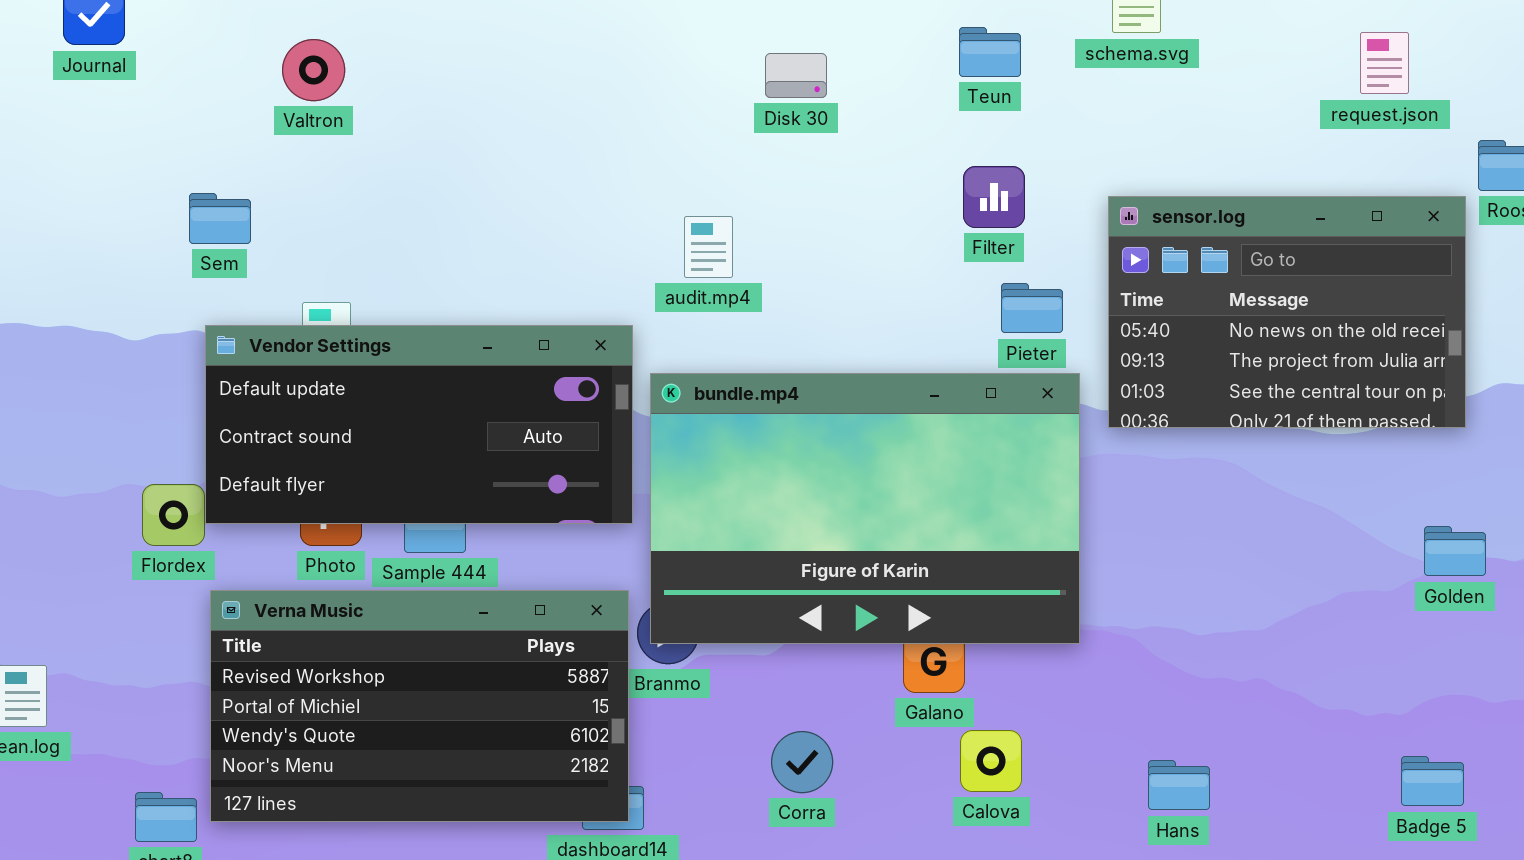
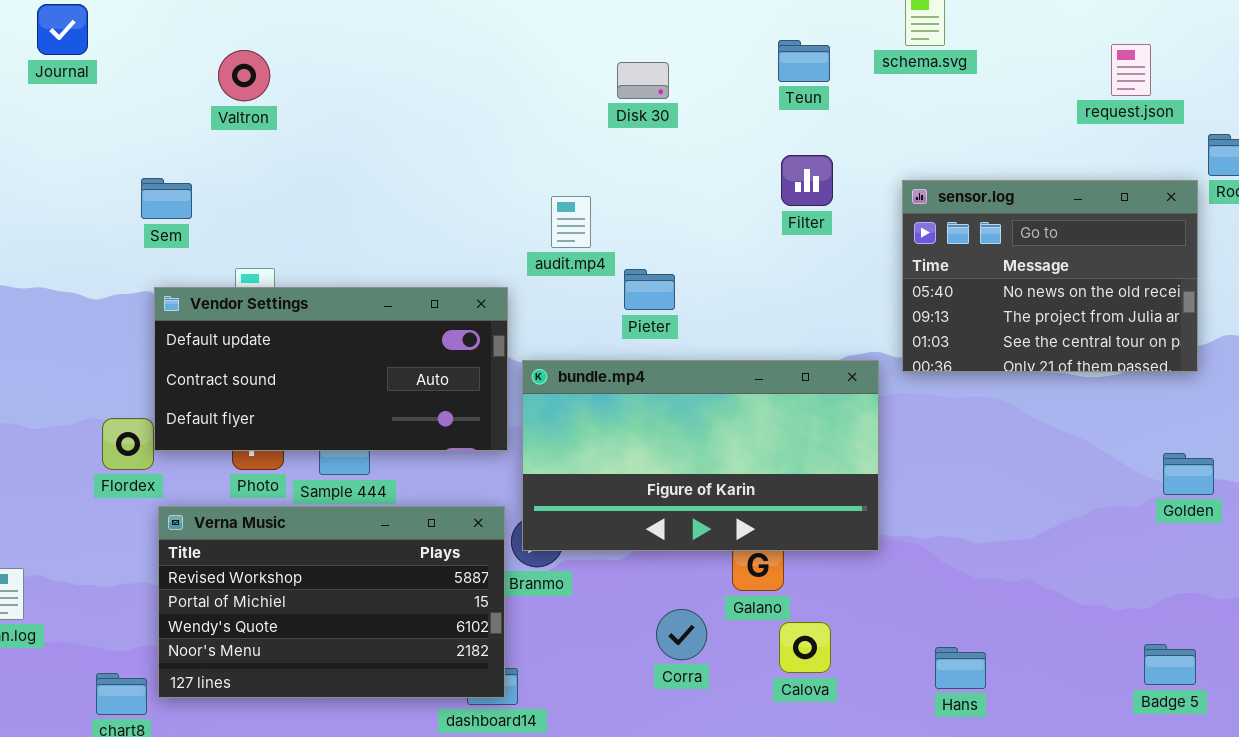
Pieter: [1001,283,1063,333] -> [624,269,675,310], moved
bundle.mp4: [650,373,1080,644] -> [522,360,879,551], resized
Corra: [771,731,833,793] -> [656,609,707,660], moved

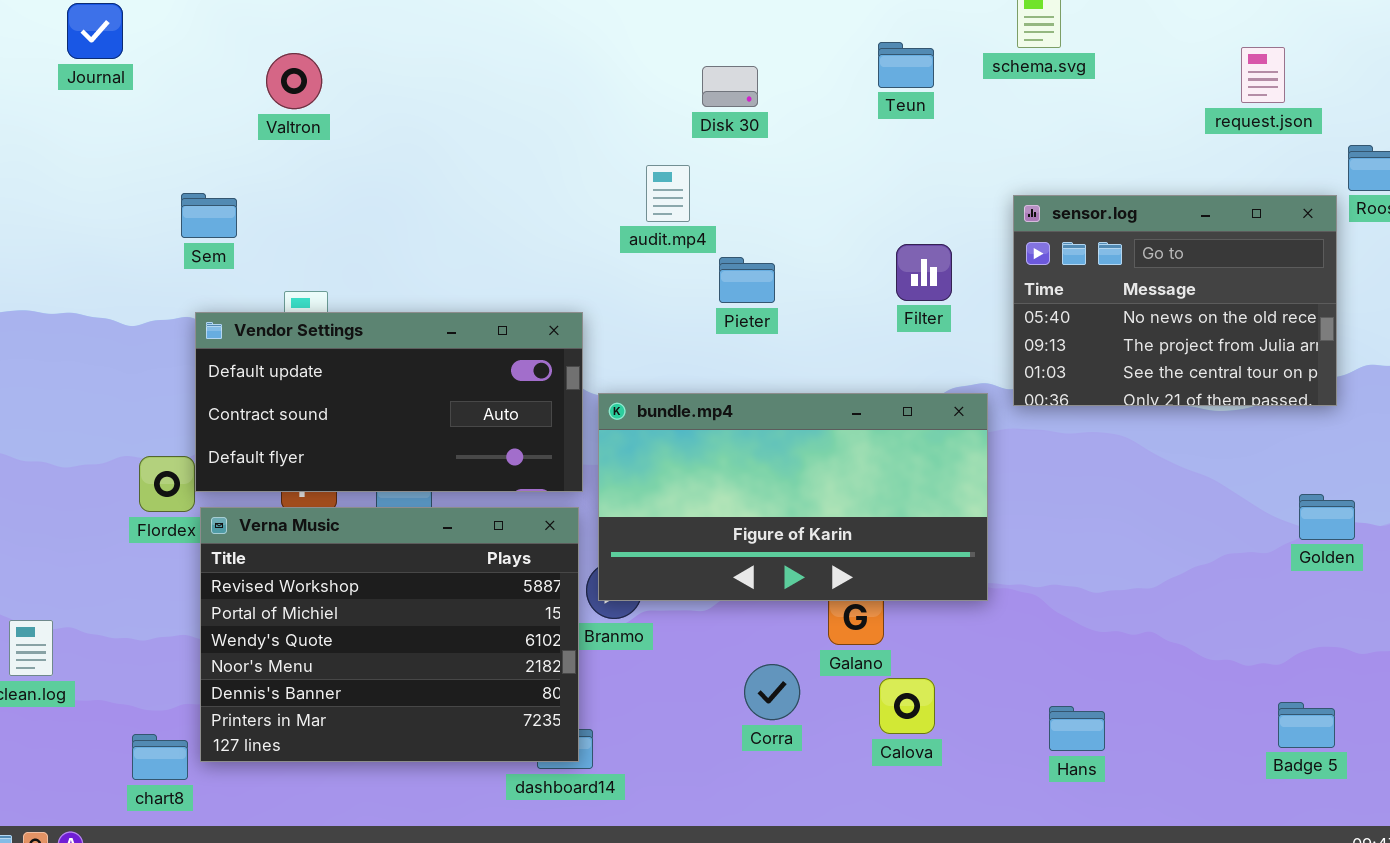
Filter: [781,155,833,206] -> [896,244,952,301], moved
audit.mp4: [551,196,591,248] -> [646,165,690,222], moved
Pieter: [624,269,675,310] -> [719,257,775,303], moved
Verna Music: [158,506,505,698] -> [200,507,579,762], resized

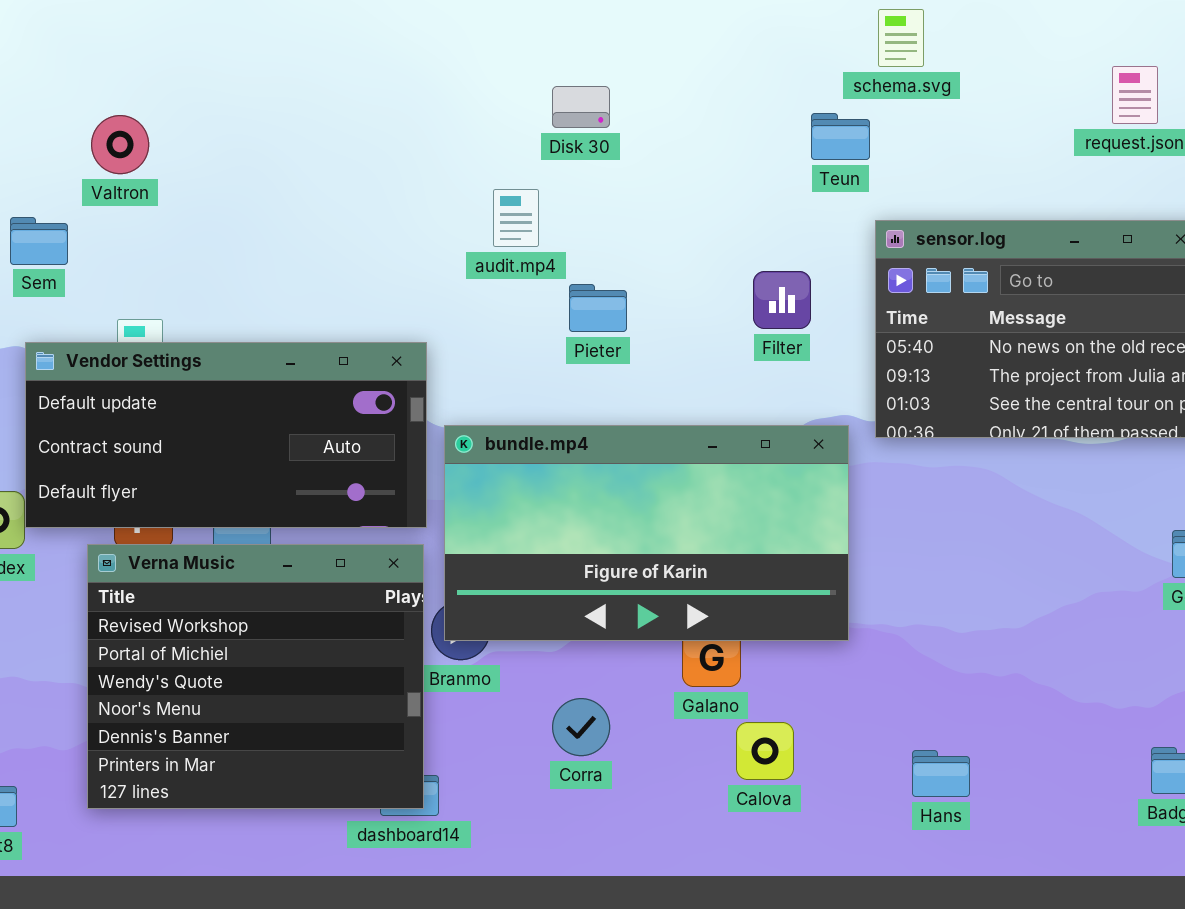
Teun: [878,42,934,88] -> [811,113,870,160], moved
Valtron: [266,53,322,109] -> [91,115,149,174], moved
Verna Music: [200,507,579,762] -> [87,544,424,809], resized
Corra: [744,664,800,720] -> [552,698,610,756], moved

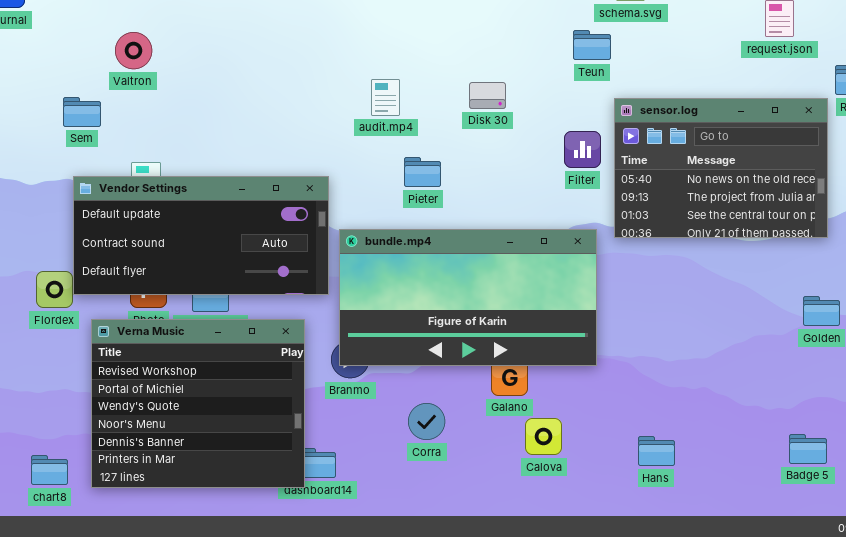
Disk 30: [552,86,610,128] -> [469,82,506,109], moved
Filter: [753,271,811,329] -> [564,131,601,168], moved
Pieter: [569,284,627,332] -> [404,157,441,187], moved
Verna Music: [87,544,424,809] -> [91,319,305,488], moved

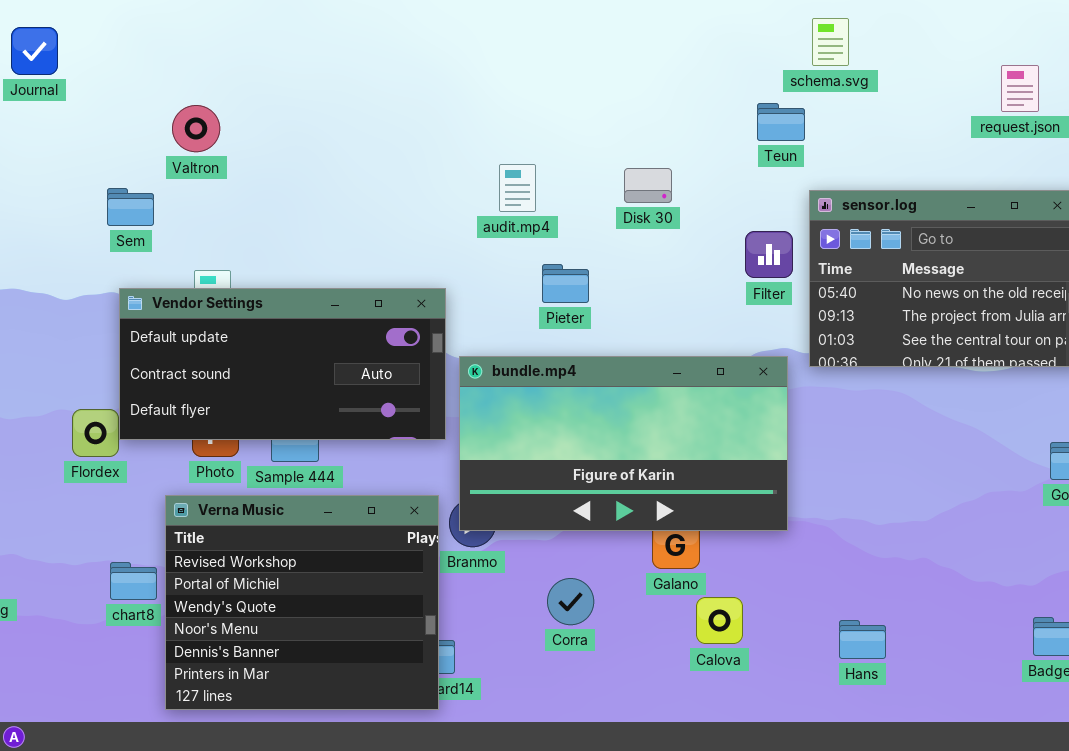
Verna Music: [91,319,305,488] -> [165,495,439,710], moved
chart8: [31,455,68,485] -> [110,562,157,600], moved

